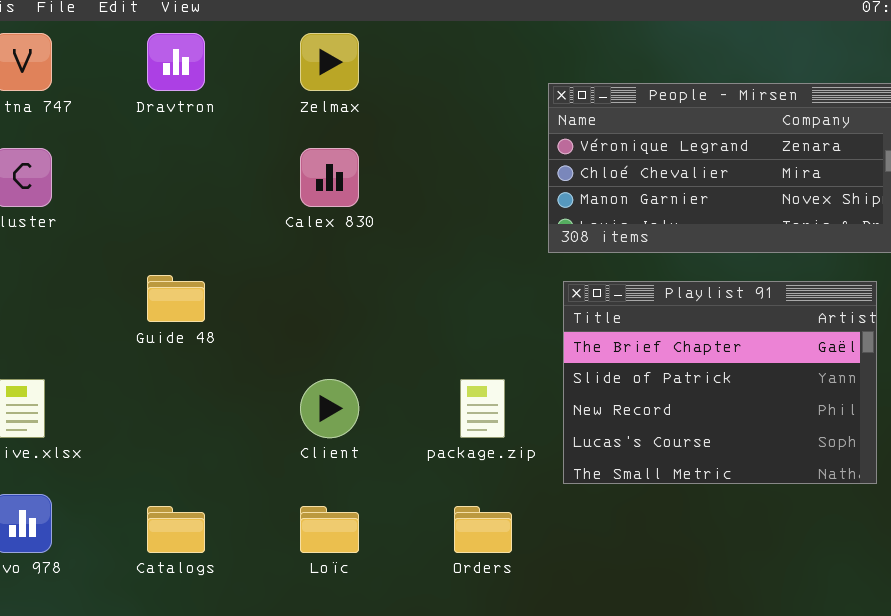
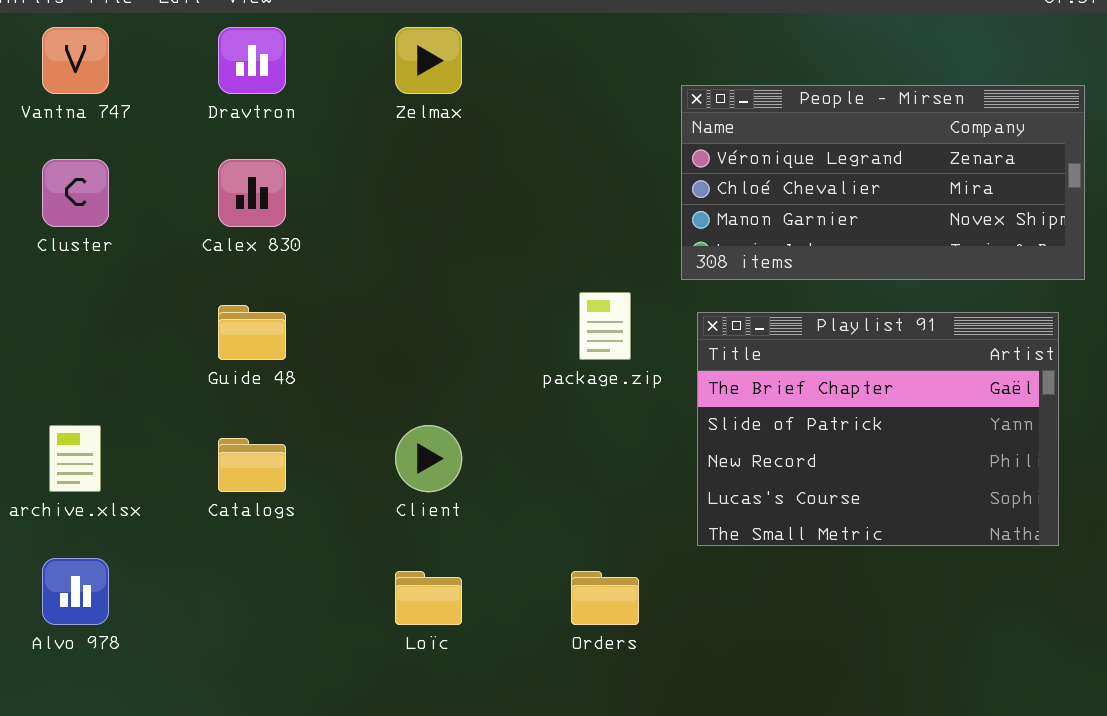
Calex 830: [300,148,359,207] -> [218,159,286,227], moved
package.zip: [460,379,505,438] -> [579,292,631,360], moved
Catalogs: [147,506,205,553] -> [218,438,286,492], moved

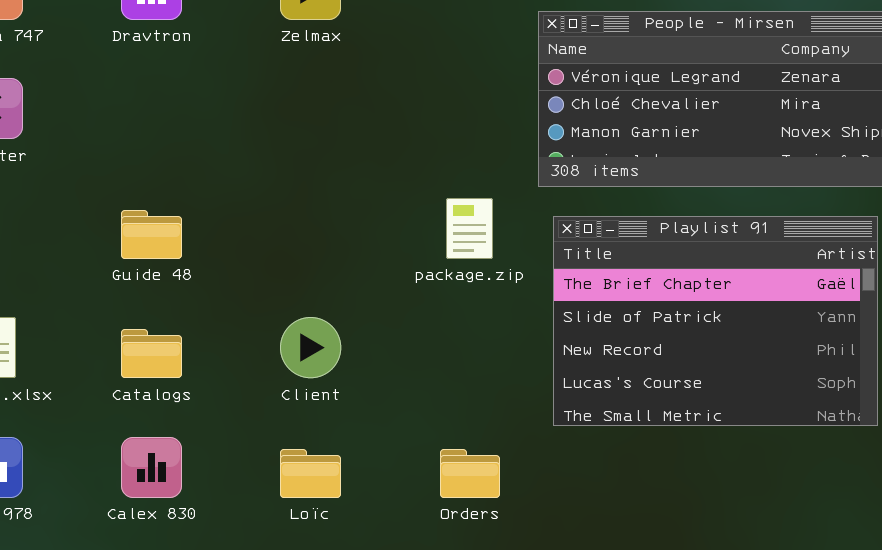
Calex 830: [218,159,286,227] -> [121,437,182,498], moved

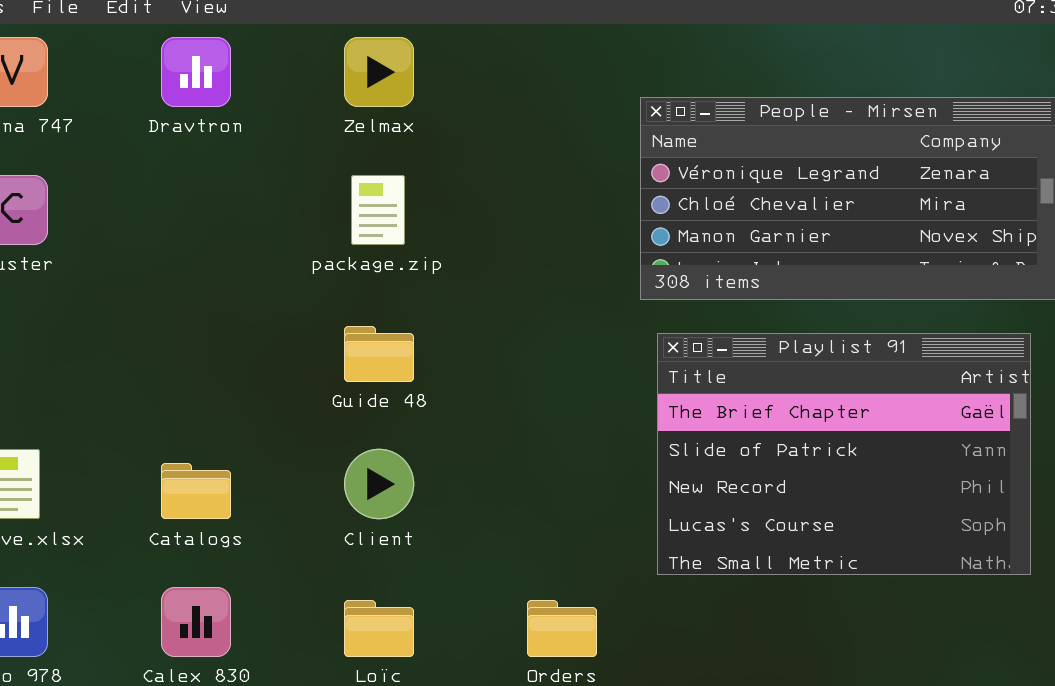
package.zip: [446,198,493,259] -> [351,175,405,245], moved
Guide 48: [121,210,182,259] -> [344,326,414,382], moved

